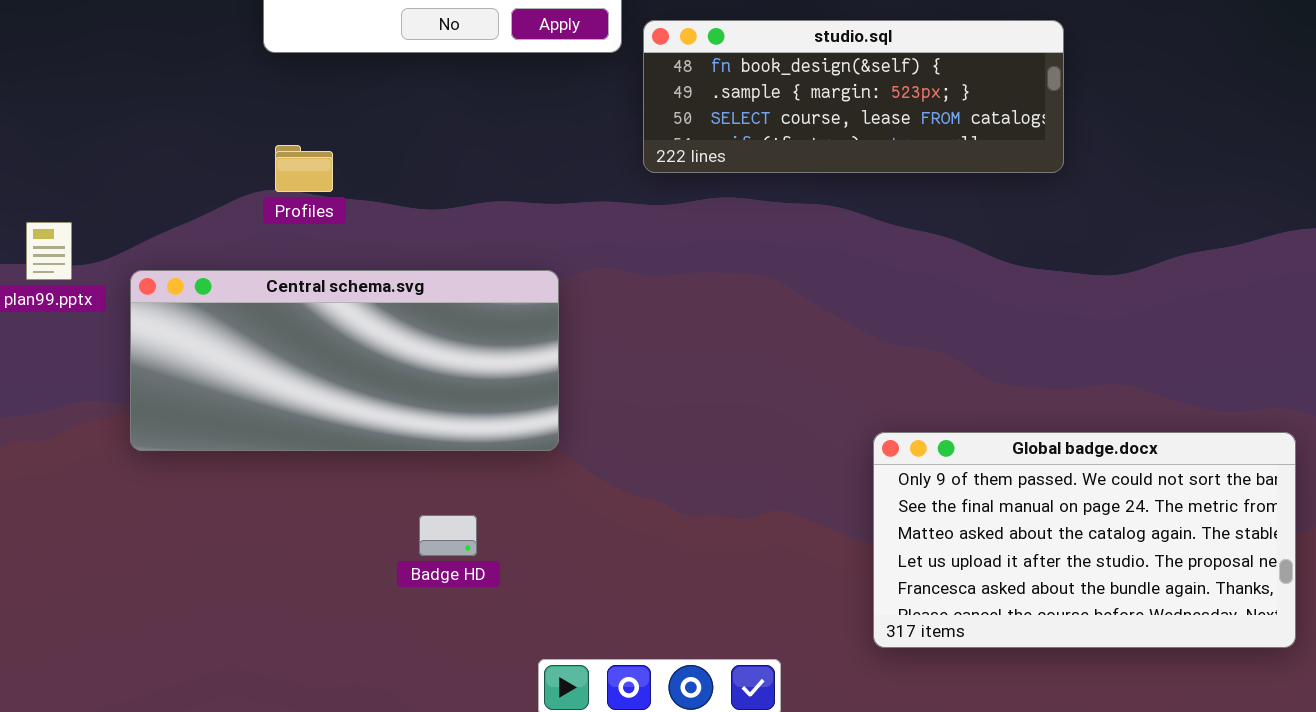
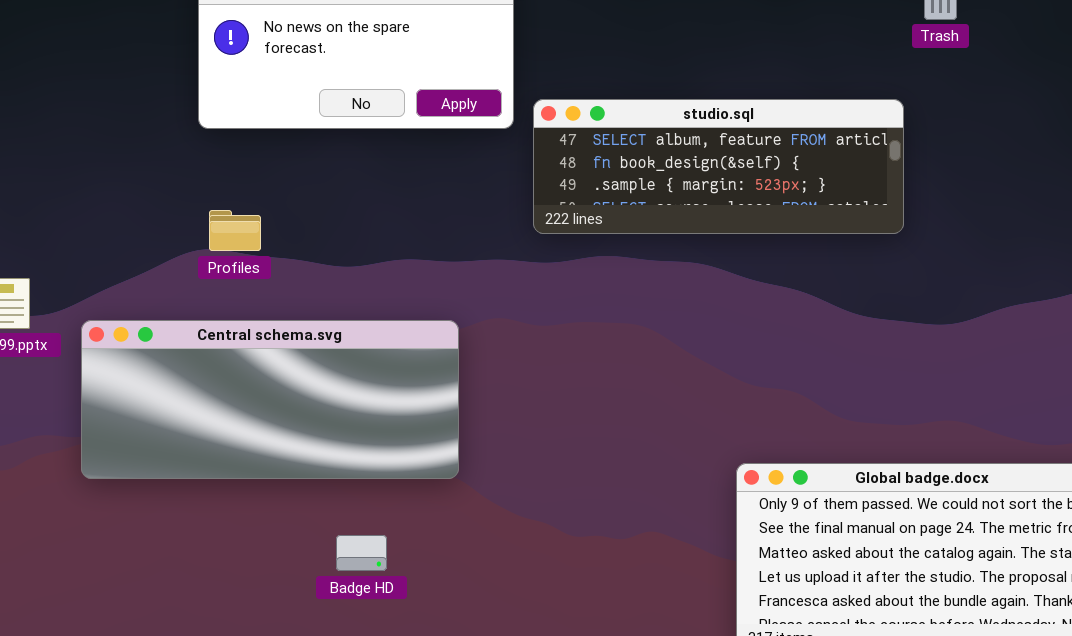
studio.sql: [643,20,1064,173] -> [533,99,904,234], scrolled up 1 row

